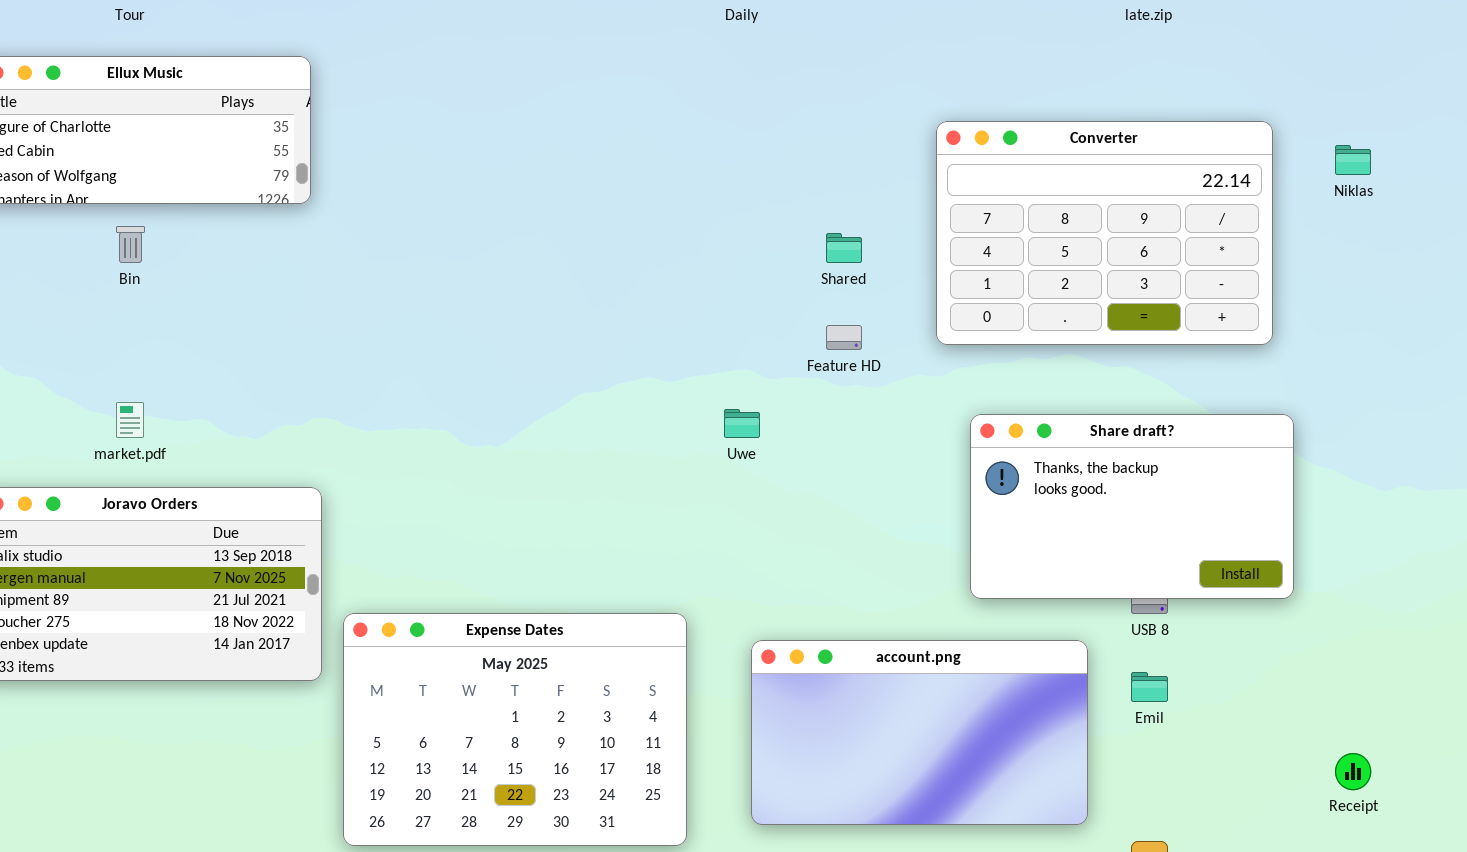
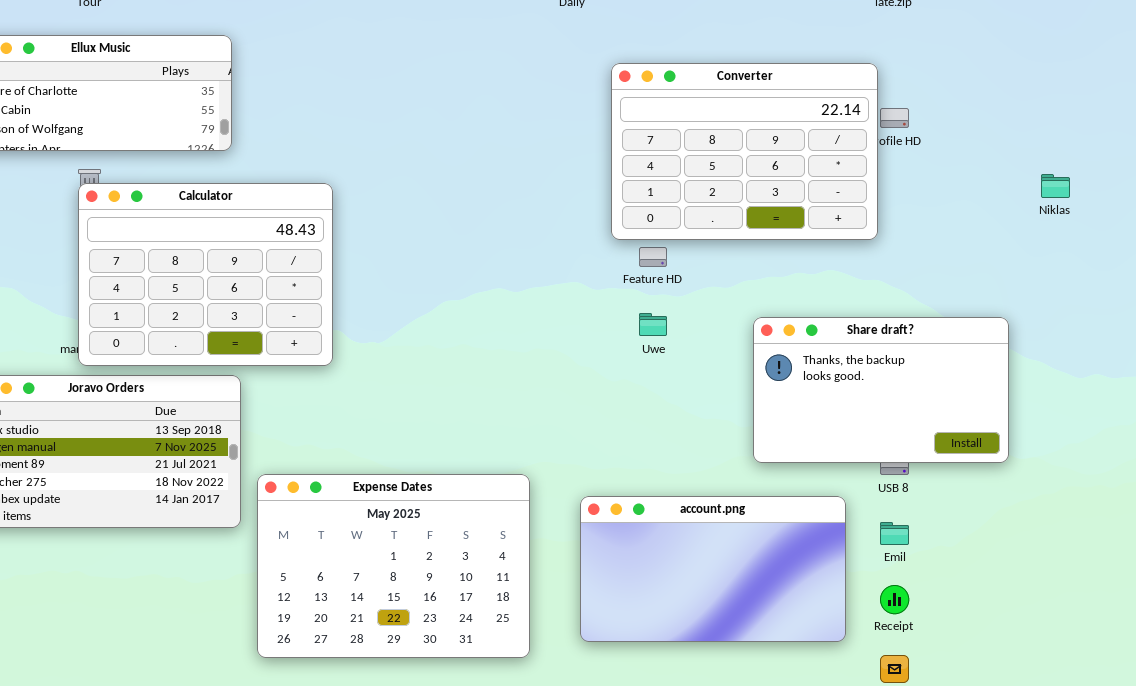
Converter: [936,121,1273,345] -> [611,63,878,240], moved
Niklas: [1335,145,1371,175] -> [1041,174,1070,198], moved
Calculator: none -> [78,183,333,366], opened
Uwe: [724,409,760,438] -> [639,313,667,336], moved
Receipt: [1335,753,1371,790] -> [880,585,909,614], moved

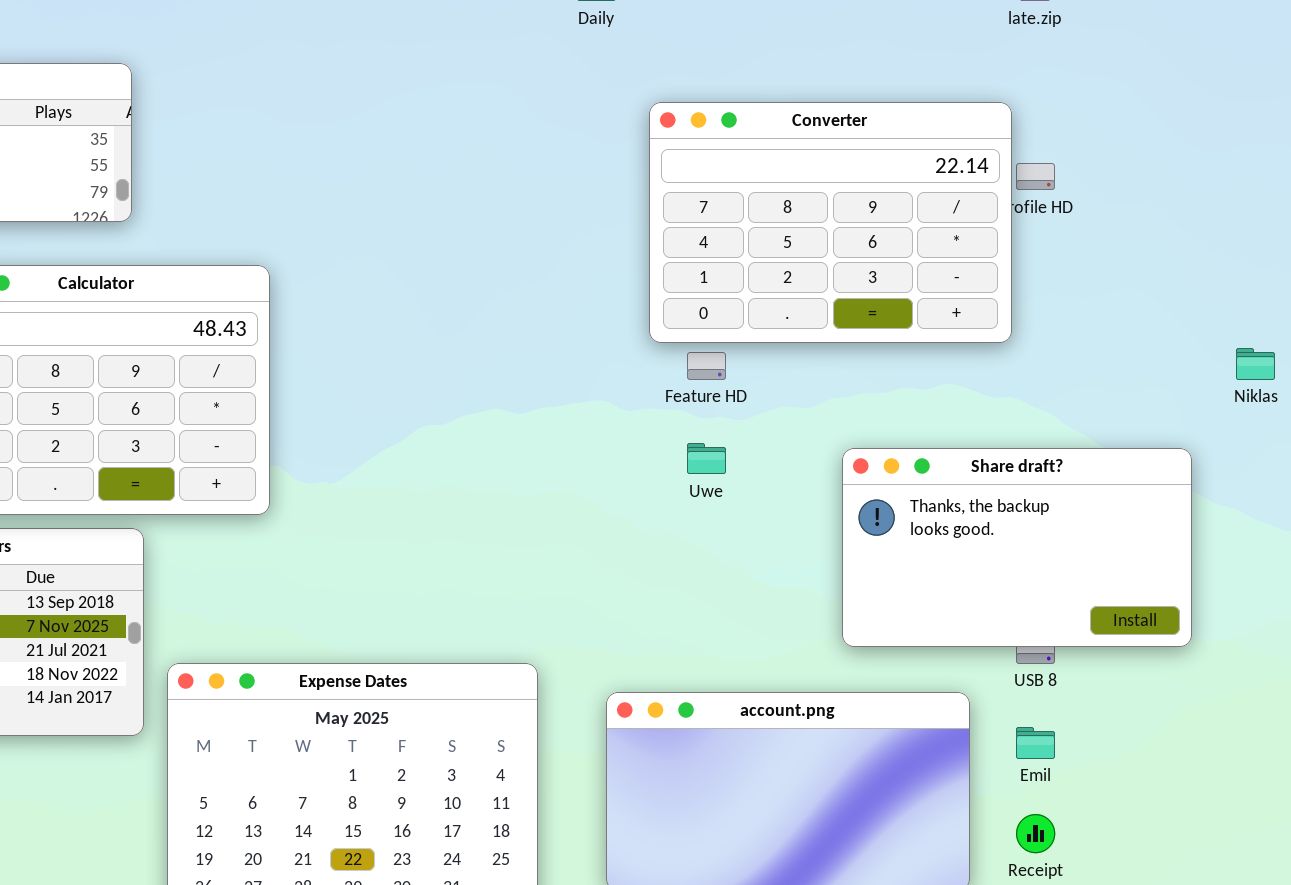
Niklas: [1041,174,1070,198] -> [1236,348,1275,380], moved

